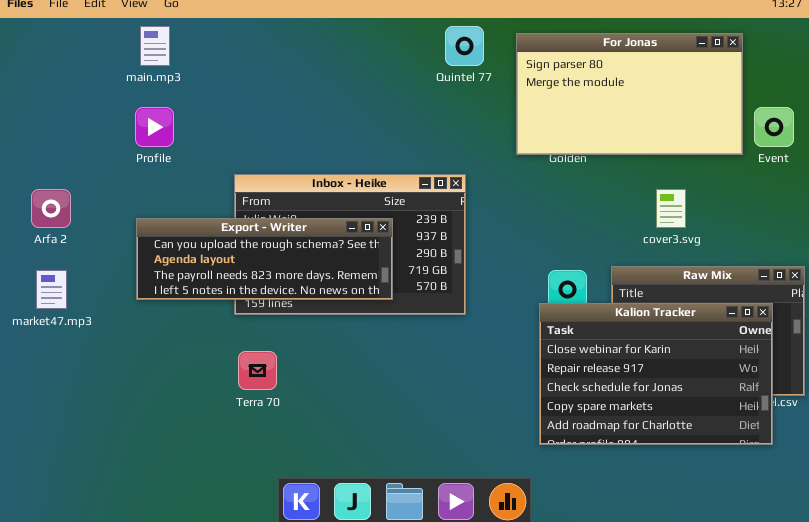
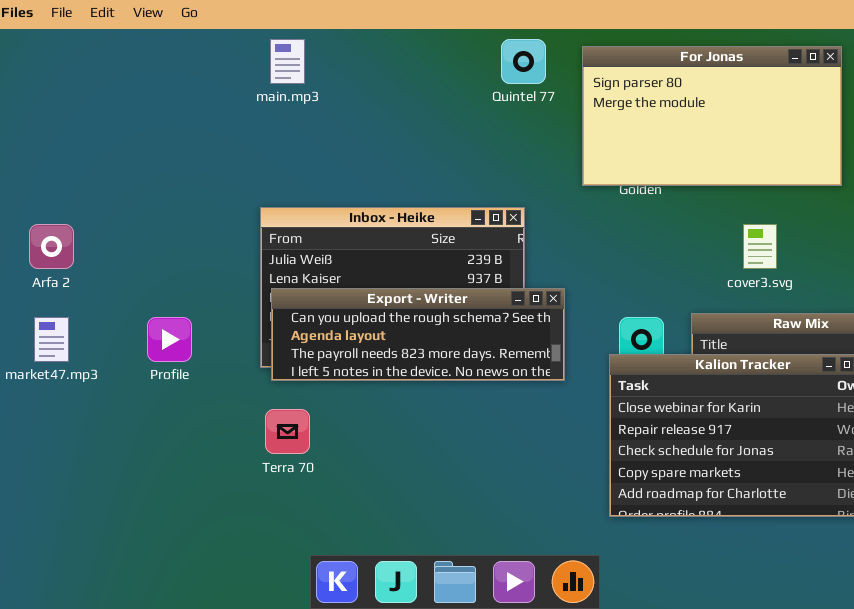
main.mp3: [140,26,170,66] -> [270,39,305,84], moved
Profile: [135,107,174,147] -> [147,317,192,362], moved
Export - Writer: [136,218,393,300] -> [271,288,565,381], moved

